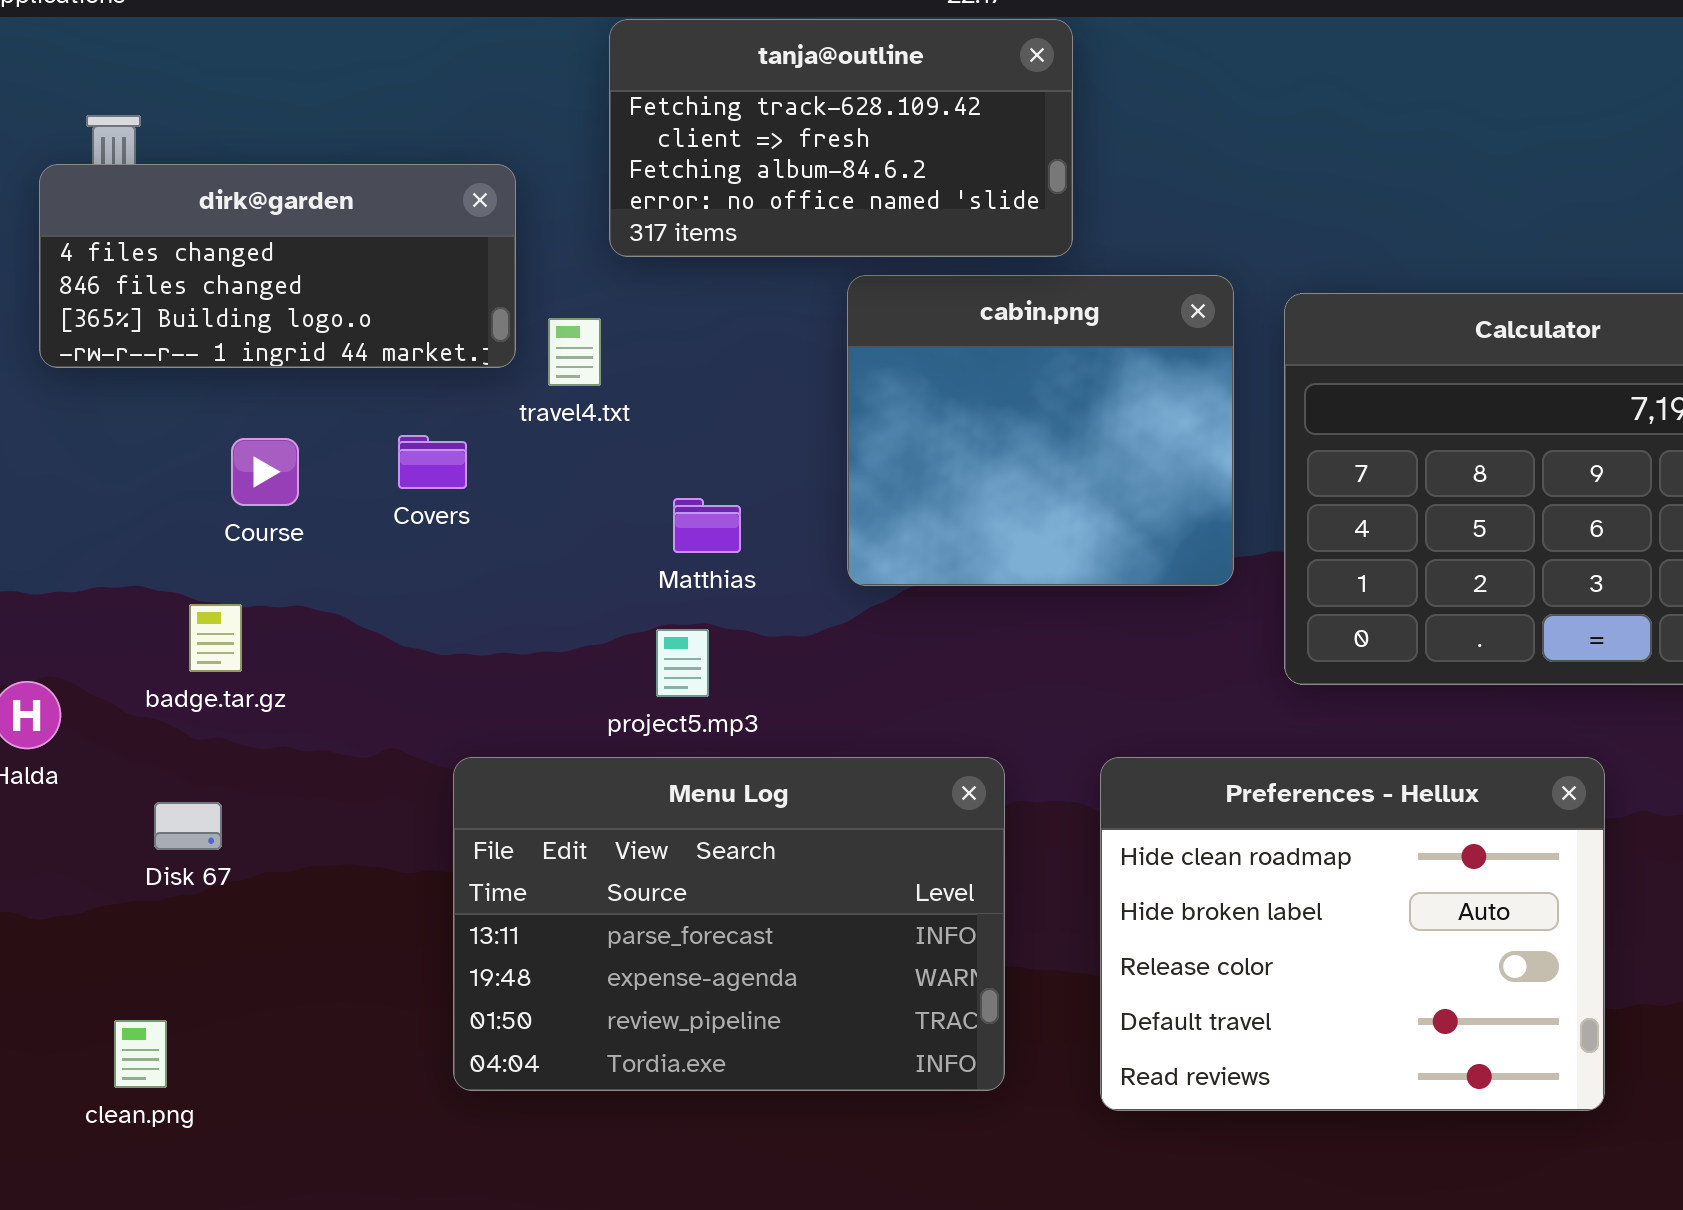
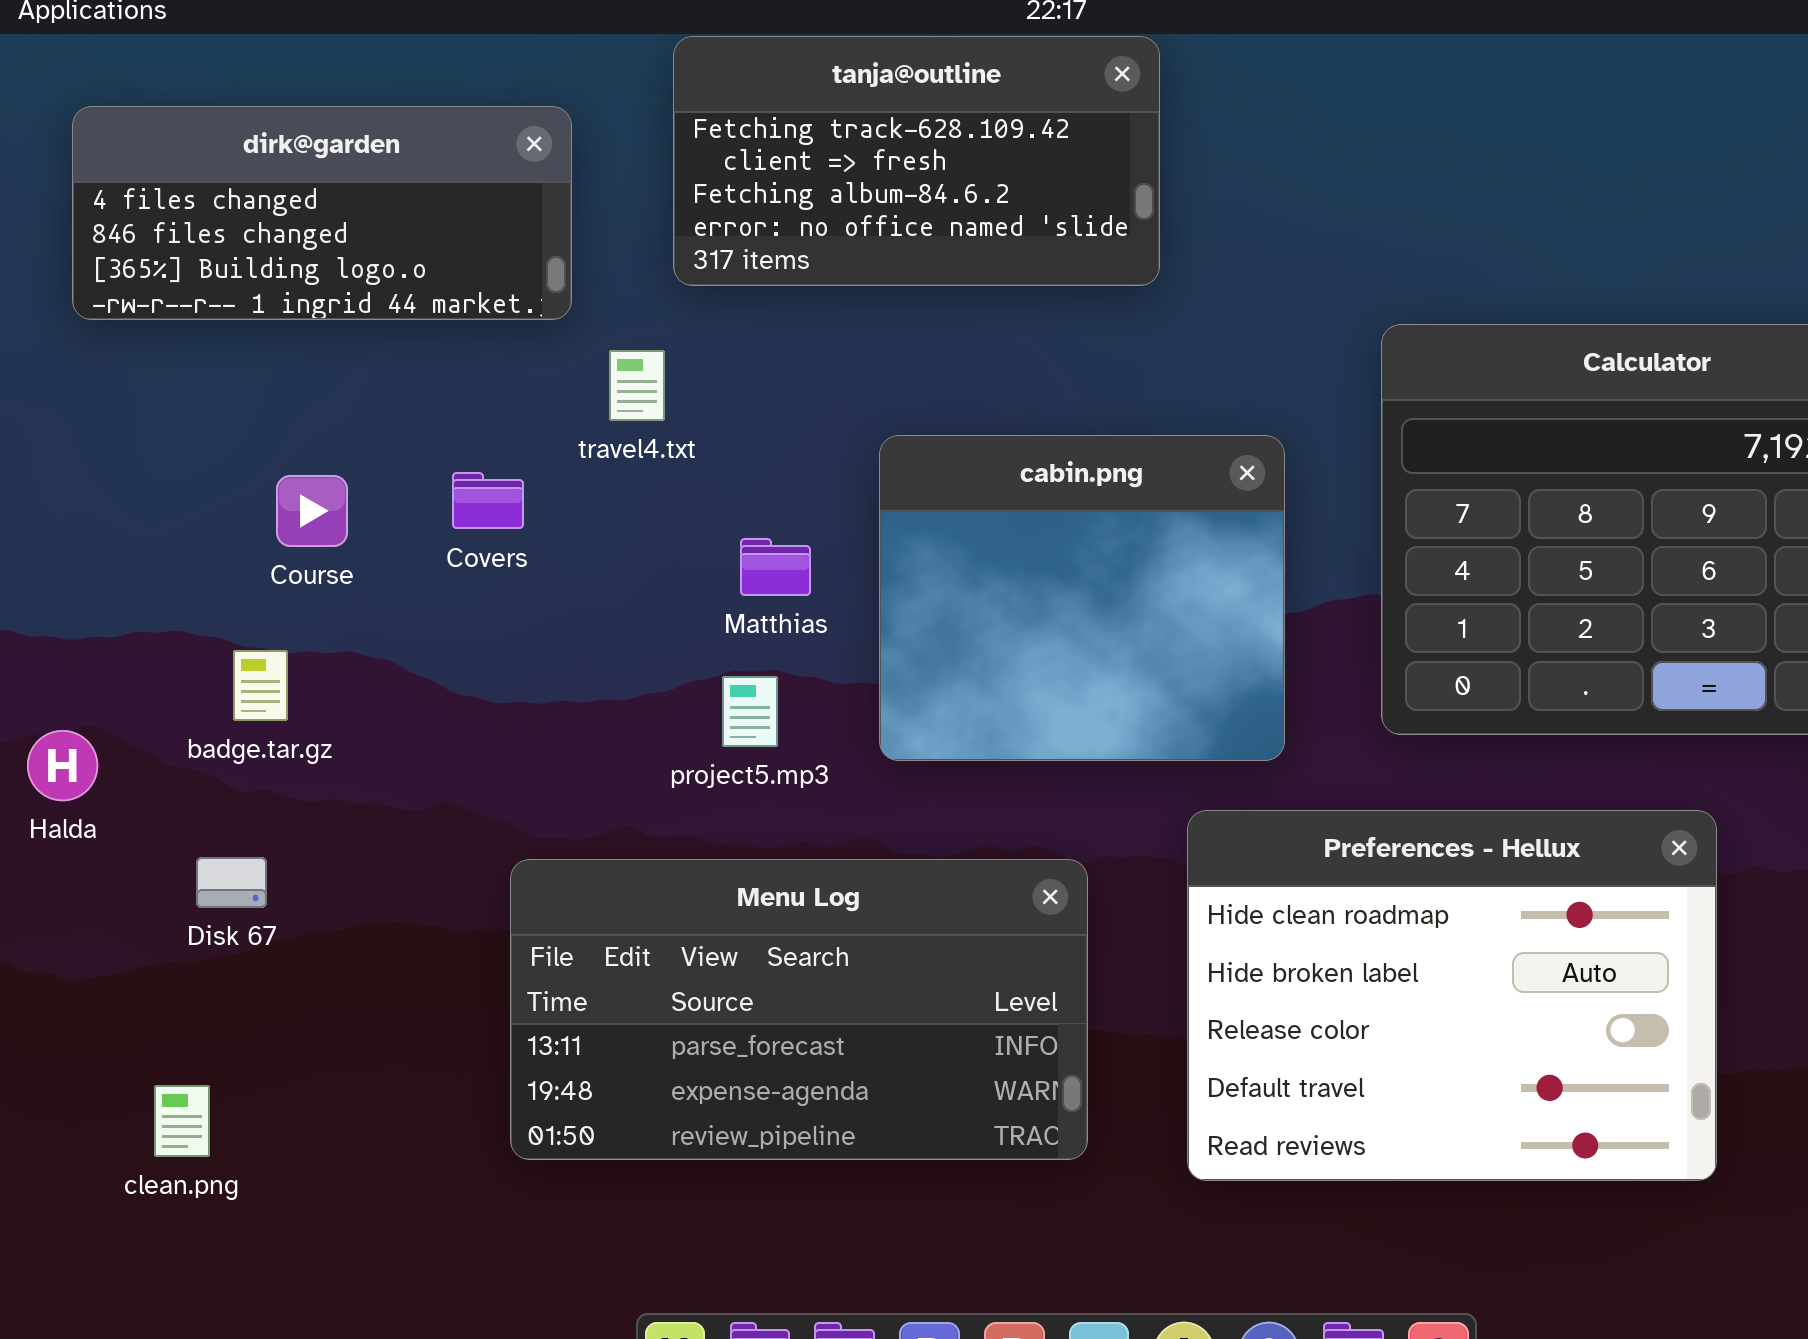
dirk@garden: [39,164,516,368] -> [72,106,572,320], moved
cabin.png: [847,275,1234,586] -> [879,435,1285,761], moved
Menu Log: [453,757,1005,1091] -> [510,859,1088,1160], resized

